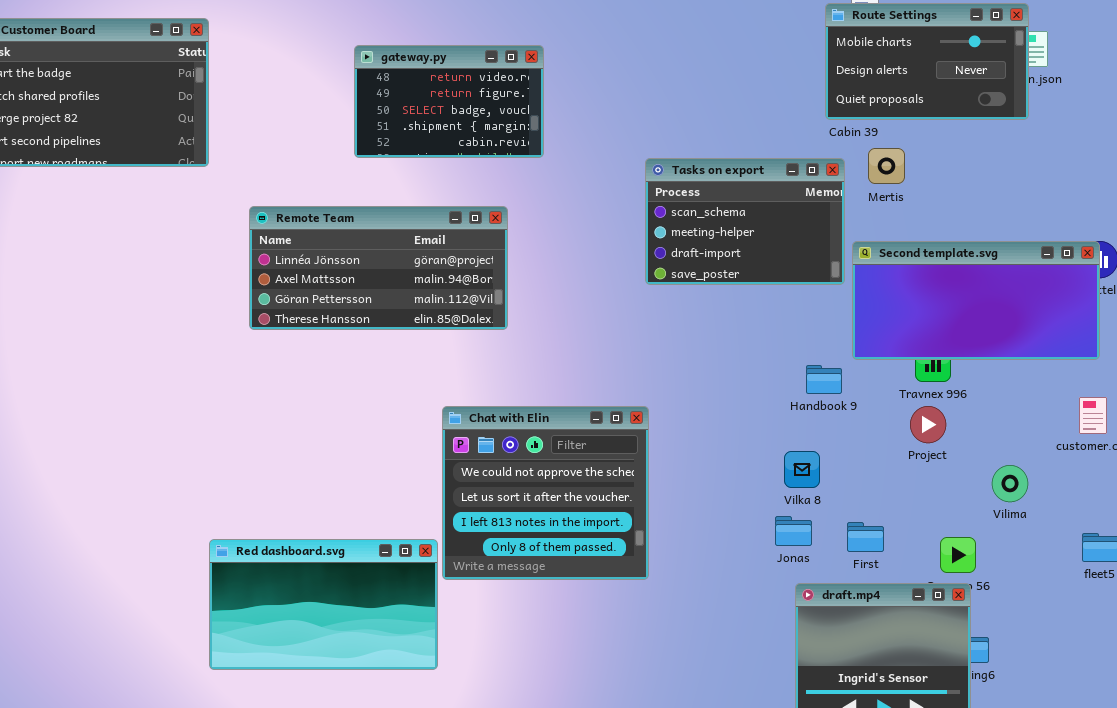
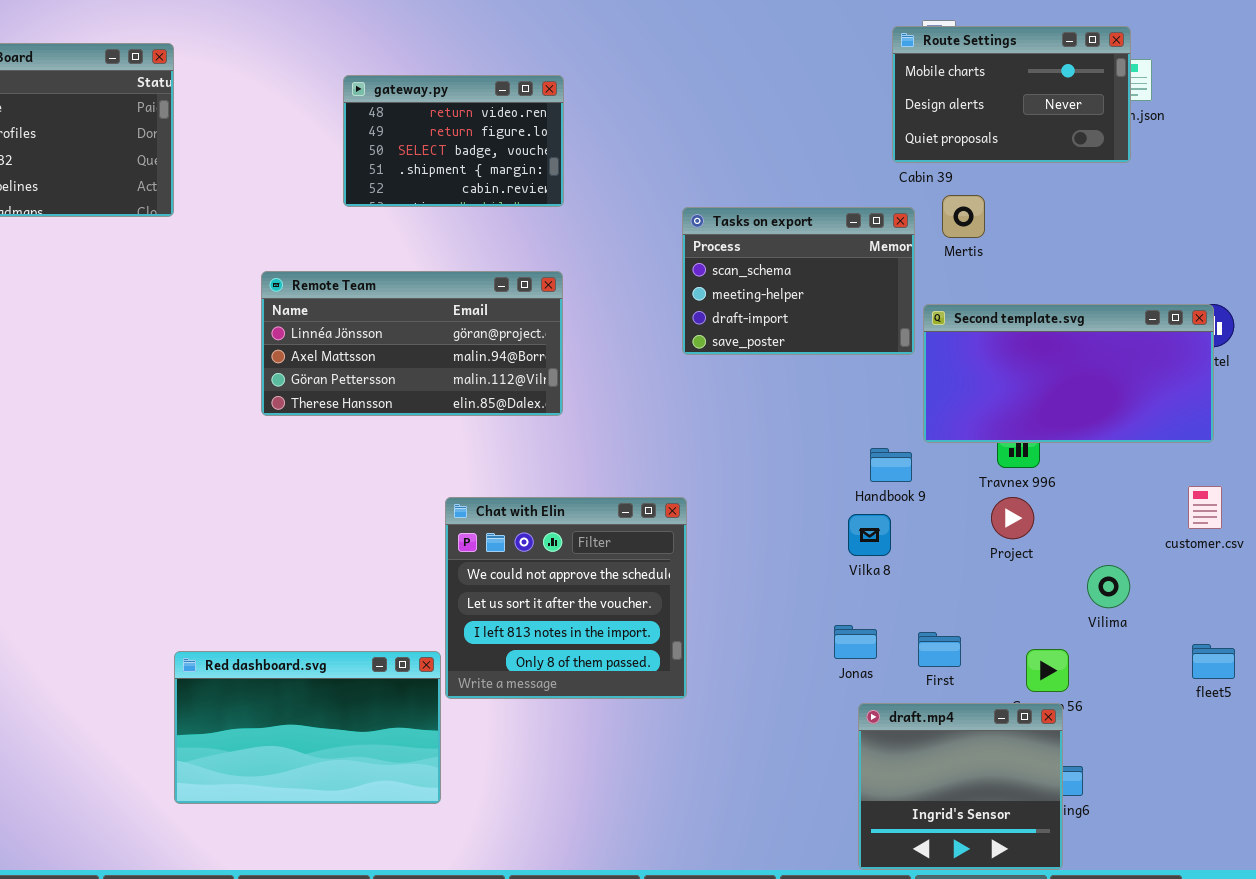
Remote Team: [249,206,508,330] -> [261,271,563,416], moved
Vilka 8: [784,451,820,488] -> [848,514,891,556], moved

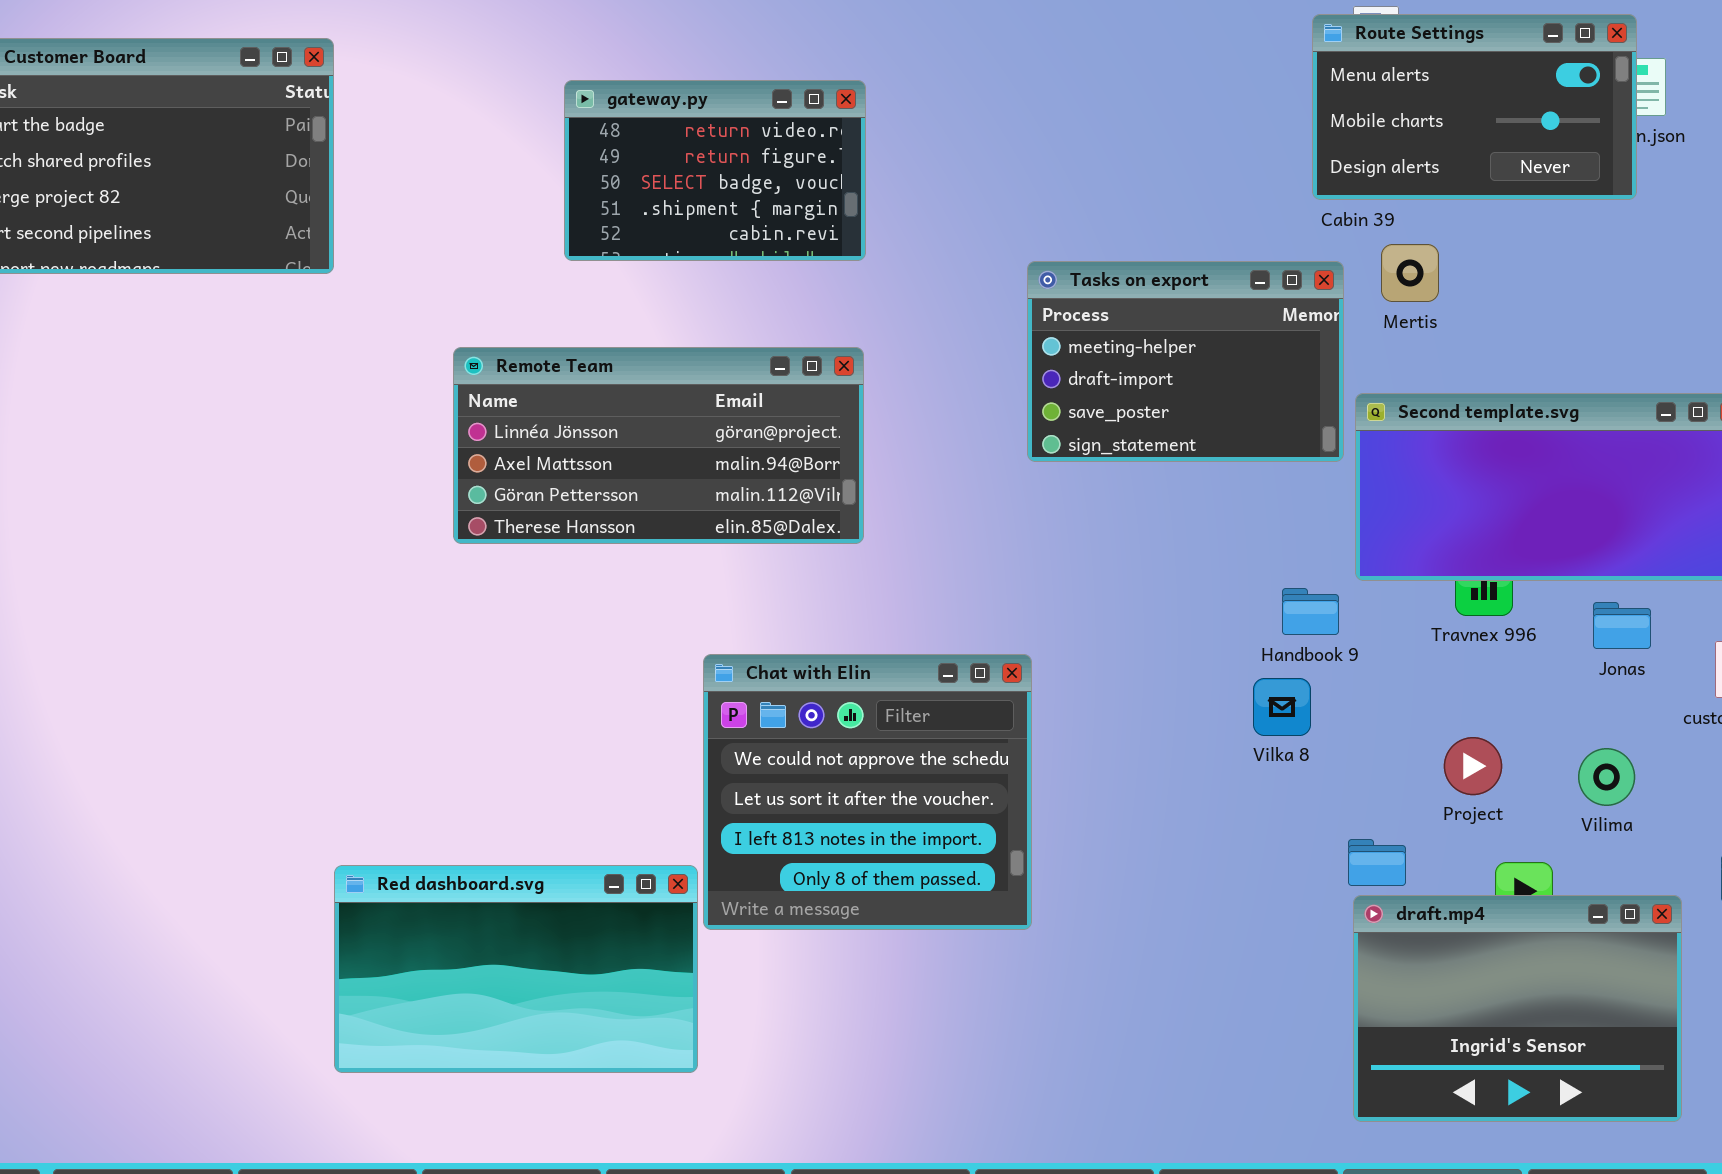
Route Settings: [892,26,1131,163] -> [1312,14,1637,200], scrolled up 1 row
Tasks on export: [682,207,915,355] -> [1027,261,1344,462], scrolled down 1 row
Project: [991,497,1034,539] -> [1444,737,1502,795], moved
Jonas: [834,625,877,659] -> [1593,602,1651,649], moved
draft.mp4: [858,703,1063,870] -> [1353,895,1682,1122], moved, resized

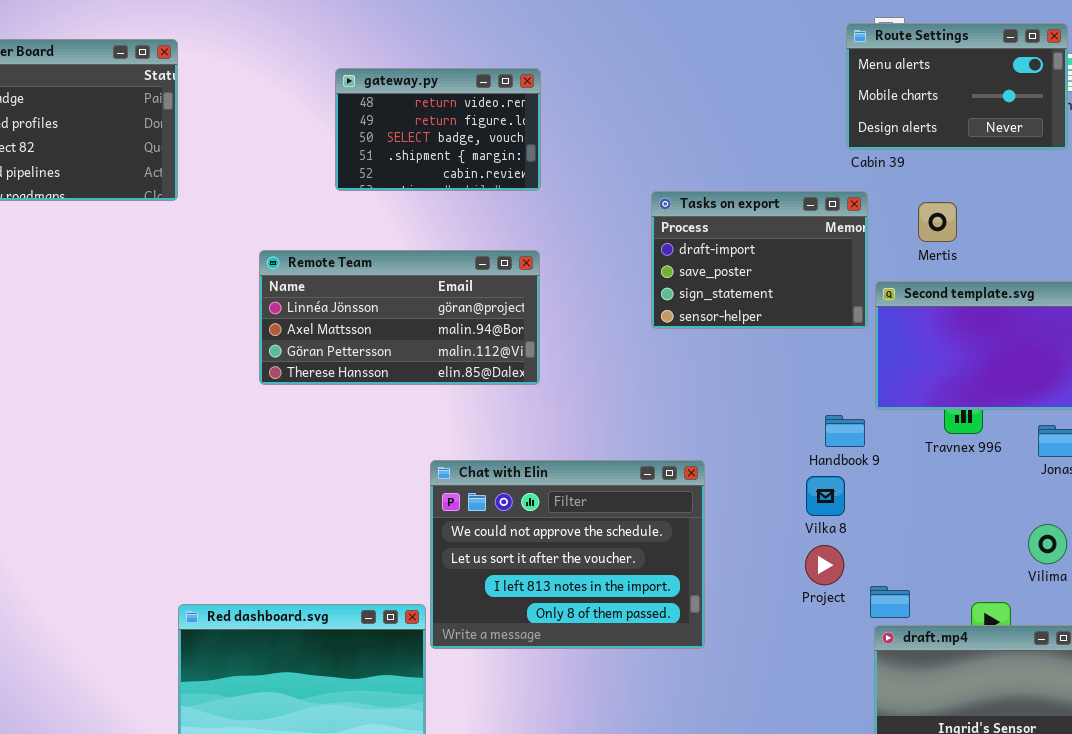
Mertis: [1381,244,1439,302] -> [918,202,957,242], moved
Tasks on export: [1027,261,1344,462] -> [651,191,868,329], scrolled down 1 row
Chat with Elin: [703,654,1032,930] -> [430,460,705,649], resized
Project: [1444,737,1502,795] -> [805,545,844,585], moved

